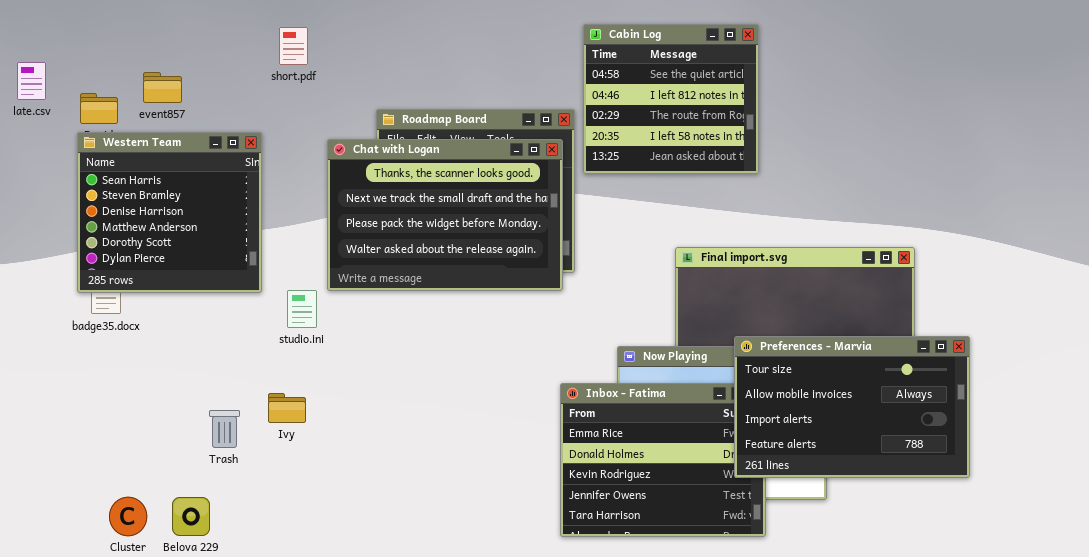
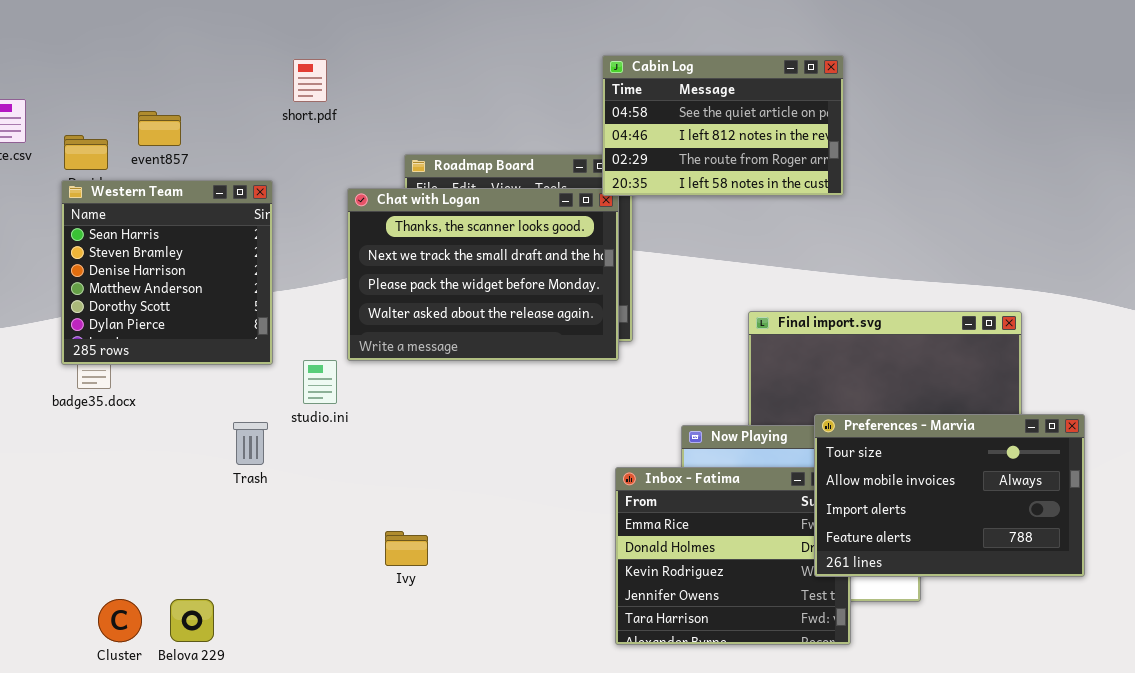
Cabin Log: [583,24,759,174] -> [602,55,844,196], resized
Ivy: [268,393,306,423] -> [385,531,428,566], moved
Trash: [209,410,240,448] -> [233,422,268,465], moved

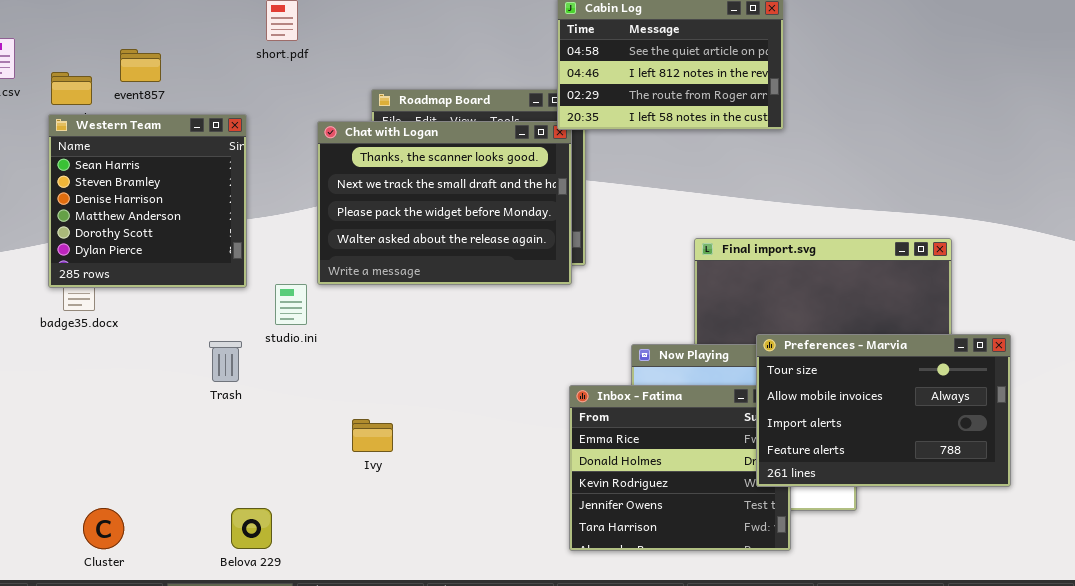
Ivy: [385,531,428,566] -> [352,419,393,452], moved
Belova 229: [170,599,214,642] -> [231,508,272,549], moved

